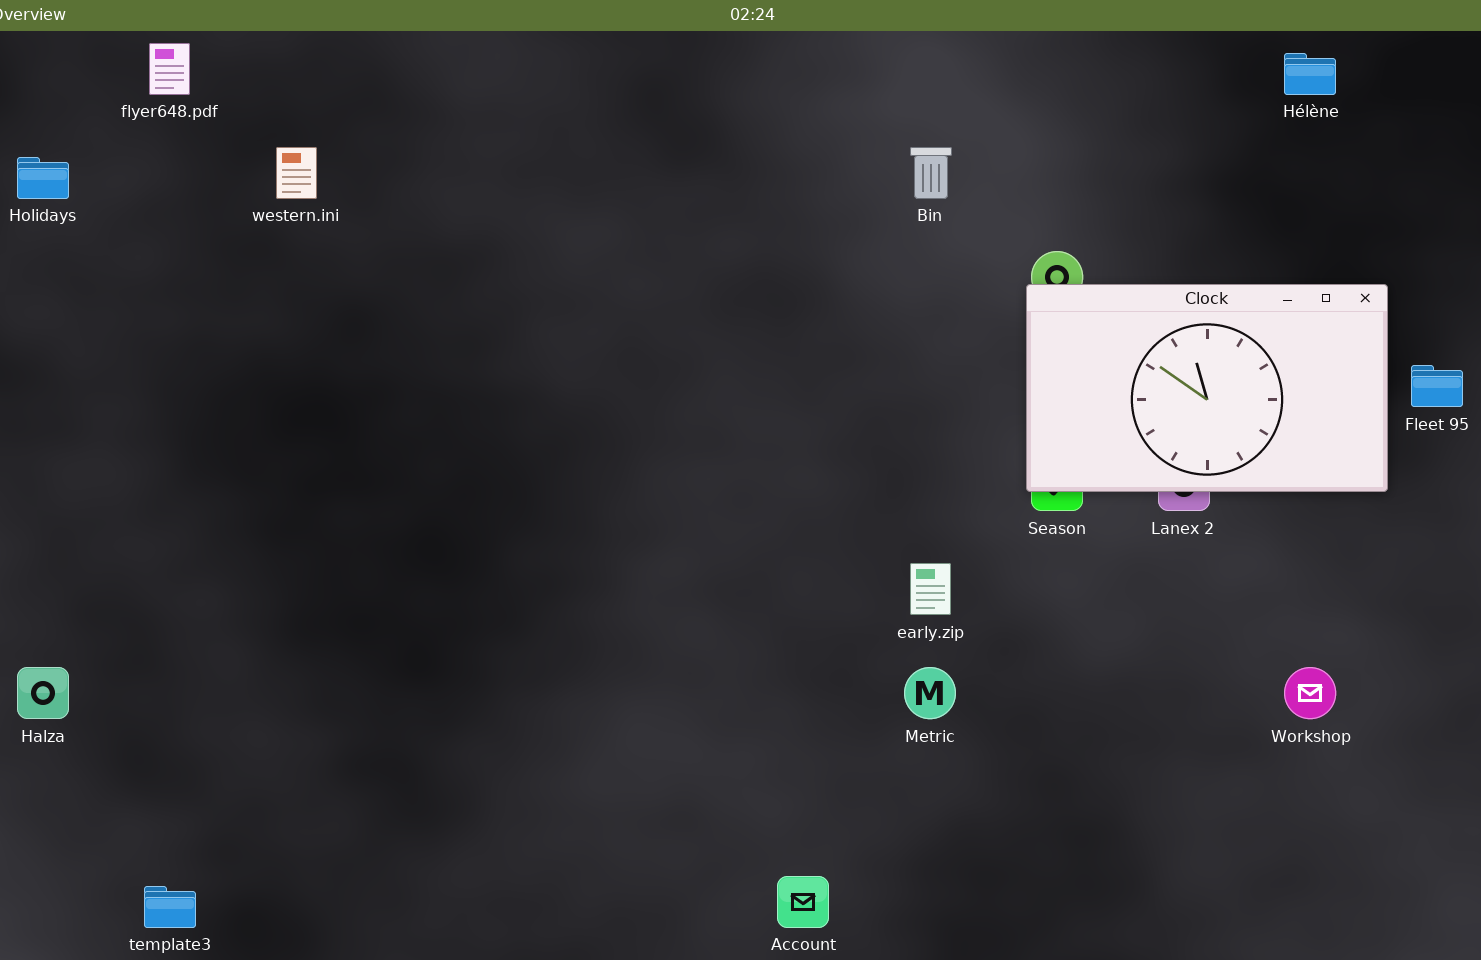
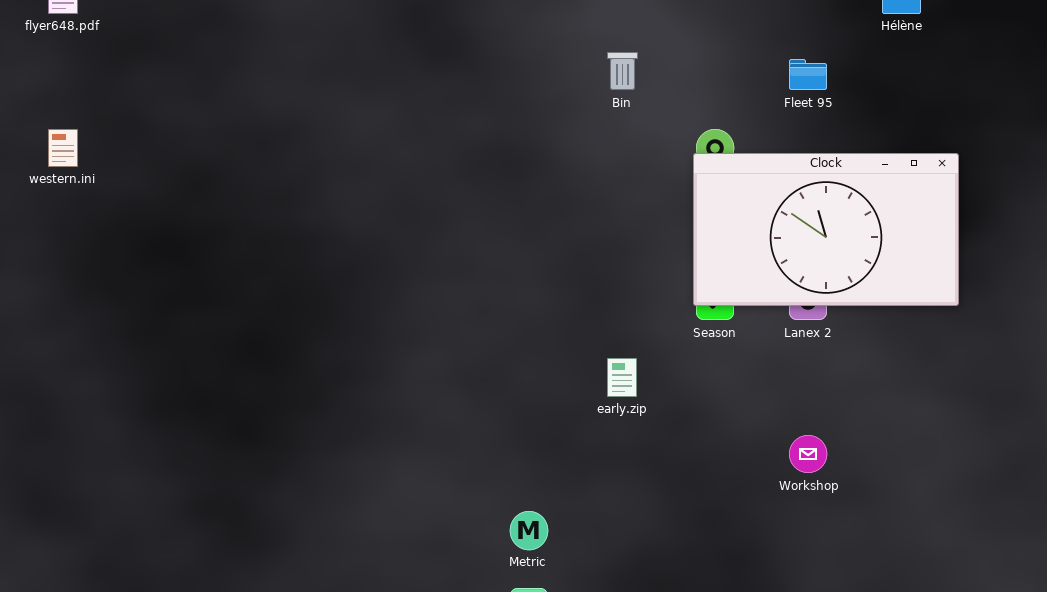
western.ini: [276,147,317,199] -> [48,129,78,167], moved
Fleet 95: [1411,365,1463,407] -> [789,59,827,90], moved
Metric: [904,667,956,719] -> [510,511,548,550], moved
Workshop: [1284,667,1336,719] -> [789,435,827,473], moved

